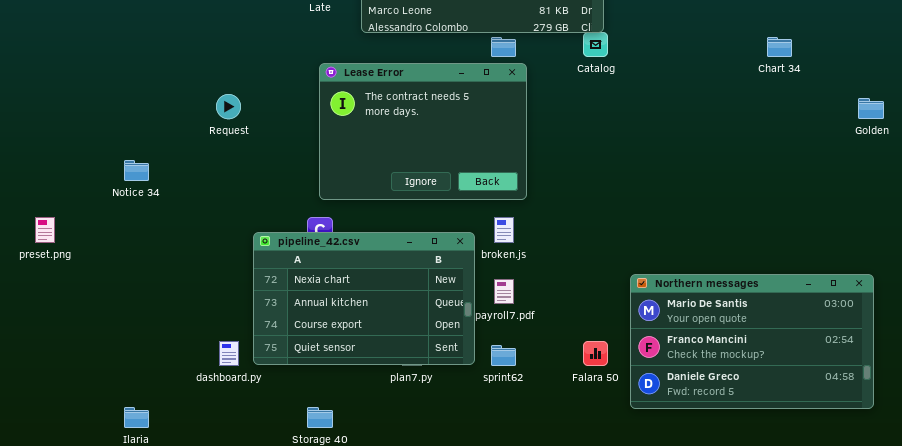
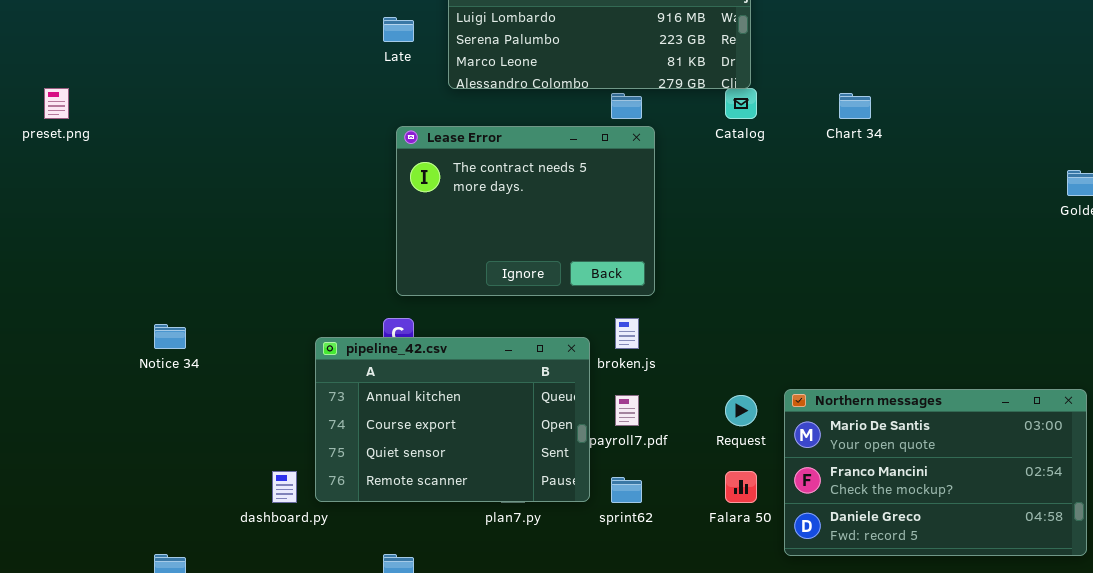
Chart 34: [767,37,792,57] -> [839,93,871,119], moved
Request: [216,94,241,119] -> [725,395,757,426], moved
Notice 34: [124,160,149,181] -> [154,324,186,349], moved
preset.png: [35,217,55,243] -> [44,88,69,119], moved
pipeline_42.csv: [253,232,475,365] -> [315,337,590,502], scrolled down 1 row

